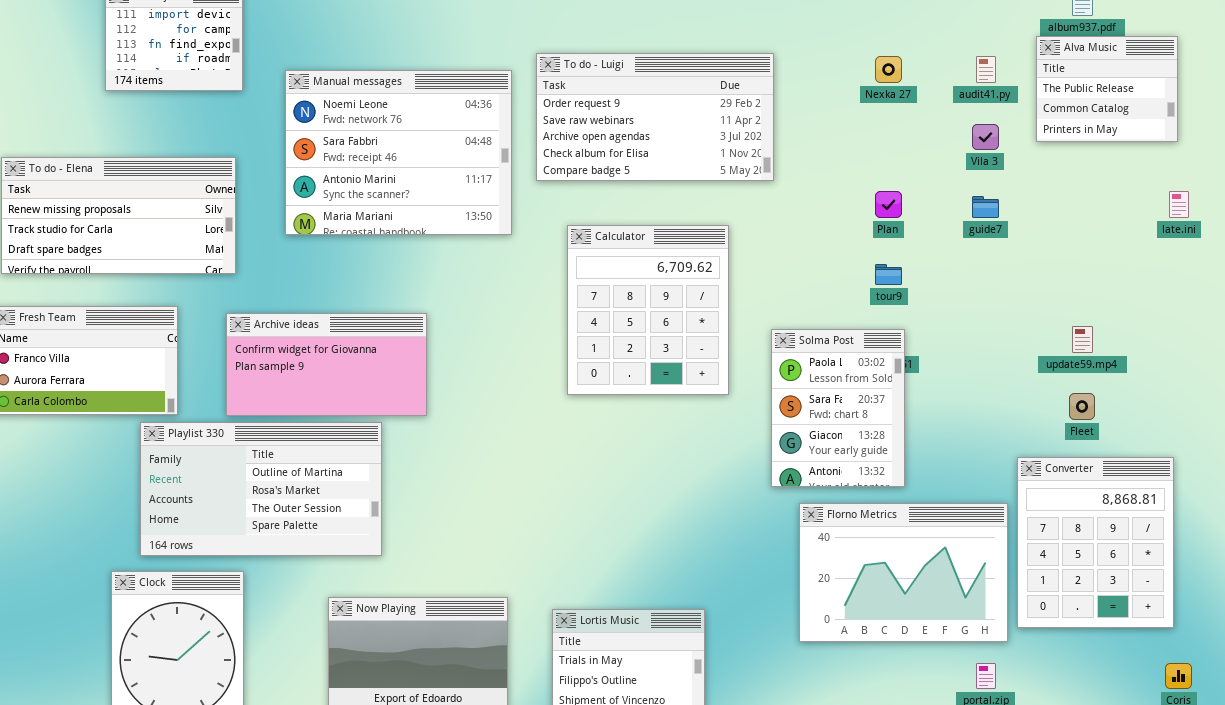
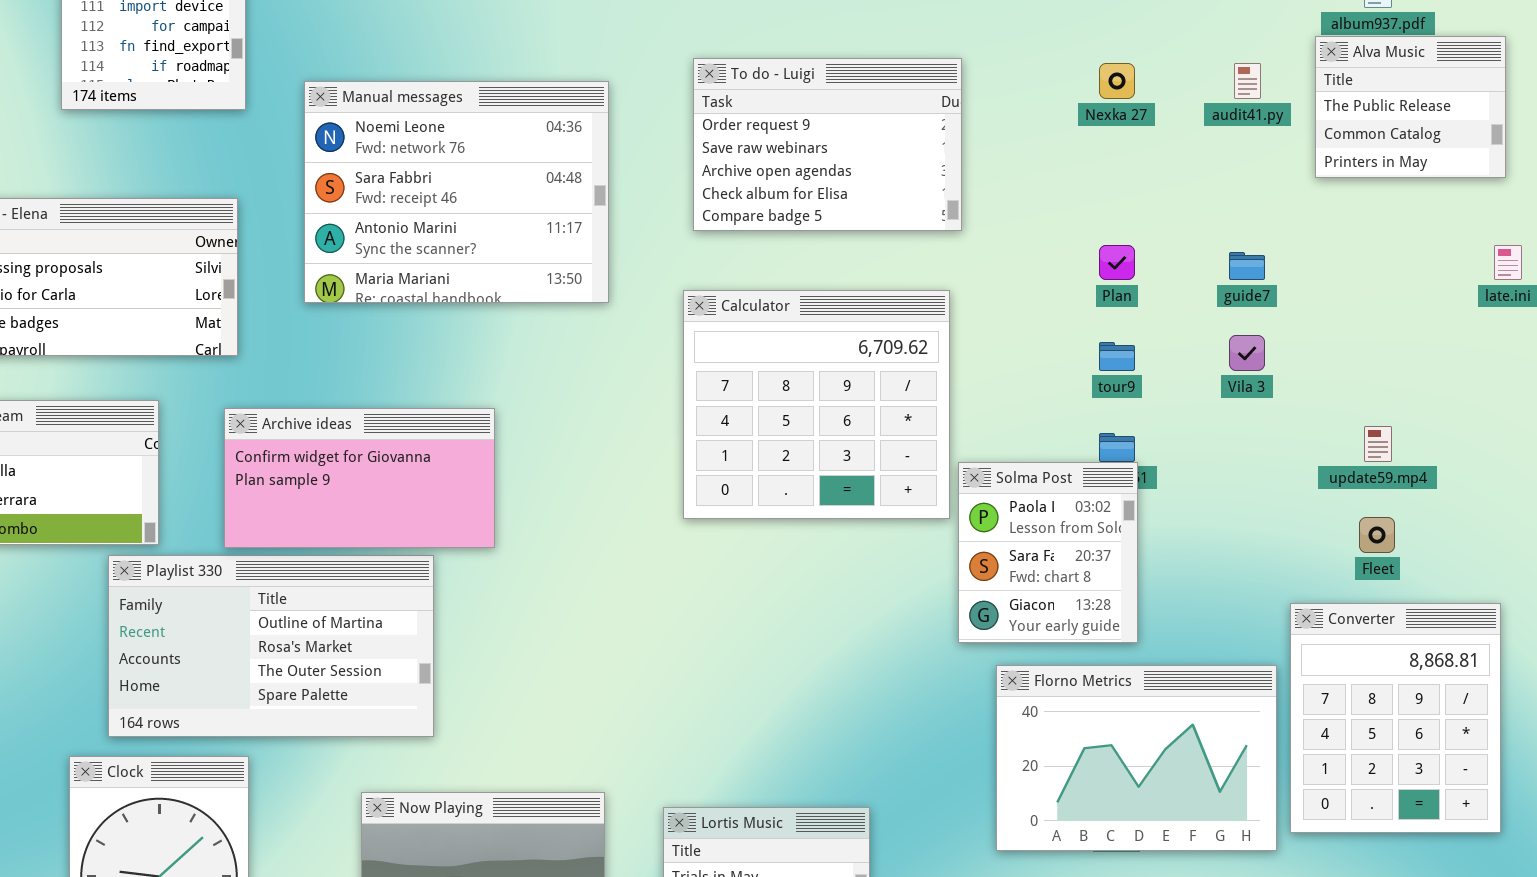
To do - Luigi: [536,53,774,181] -> [693,58,962,231], resized
Vila 3: [972,124,999,150] -> [1229,335,1265,371], moved
Calculator: [567,225,729,395] -> [683,290,950,519], resized
Solma Post: [771,329,905,487] -> [958,462,1138,643], resized

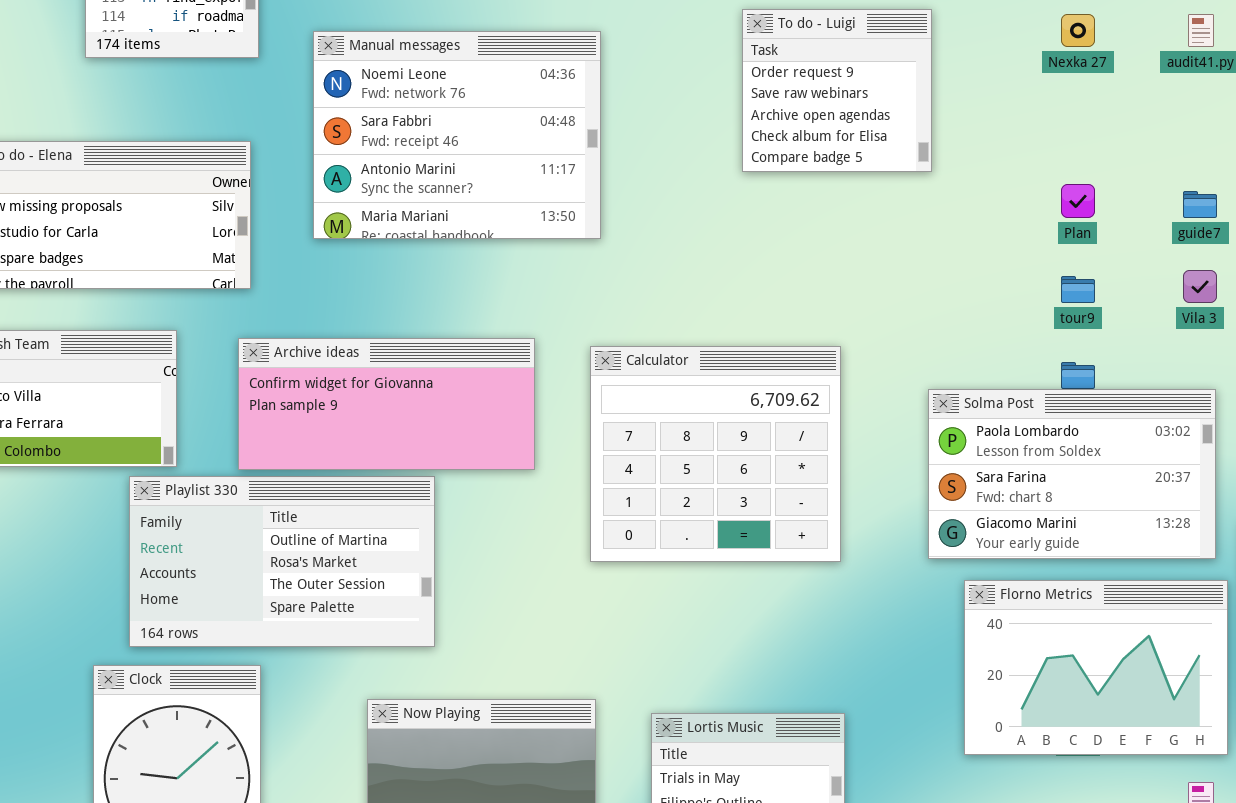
To do - Luigi: [693,58,962,231] -> [742,9,932,172], resized
Calculator: [683,290,950,519] -> [590,346,841,562], moved
Archive ideas: [224,408,495,548] -> [238,338,535,470], resized
Solma Post: [958,462,1138,643] -> [928,389,1216,559], resized

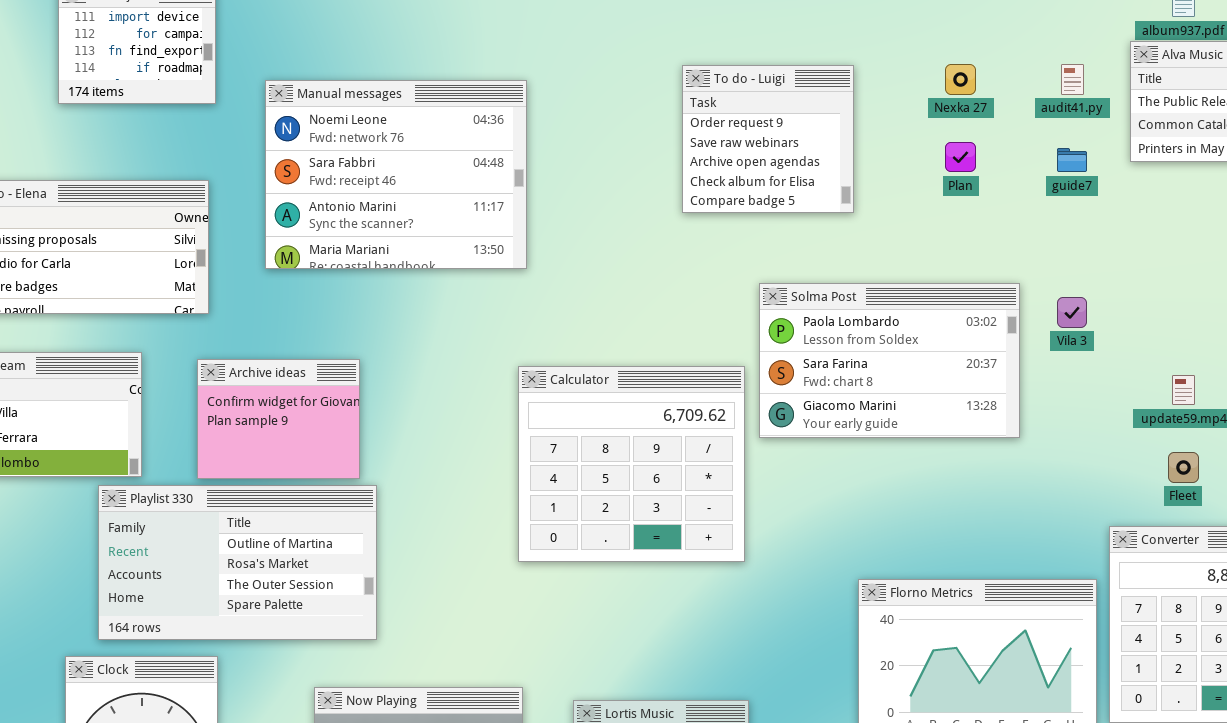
To do - Luigi: [742,9,932,172] -> [682,65,854,213], moved
Plan: [1061,184,1095,218] -> [945,142,976,172], moved
guide7: [1183,191,1217,218] -> [1057,148,1087,172], moved
Archive ideas: [238,338,535,470] -> [197,359,360,479], resized
Solma Post: [928,389,1216,559] -> [759,283,1020,438], moved

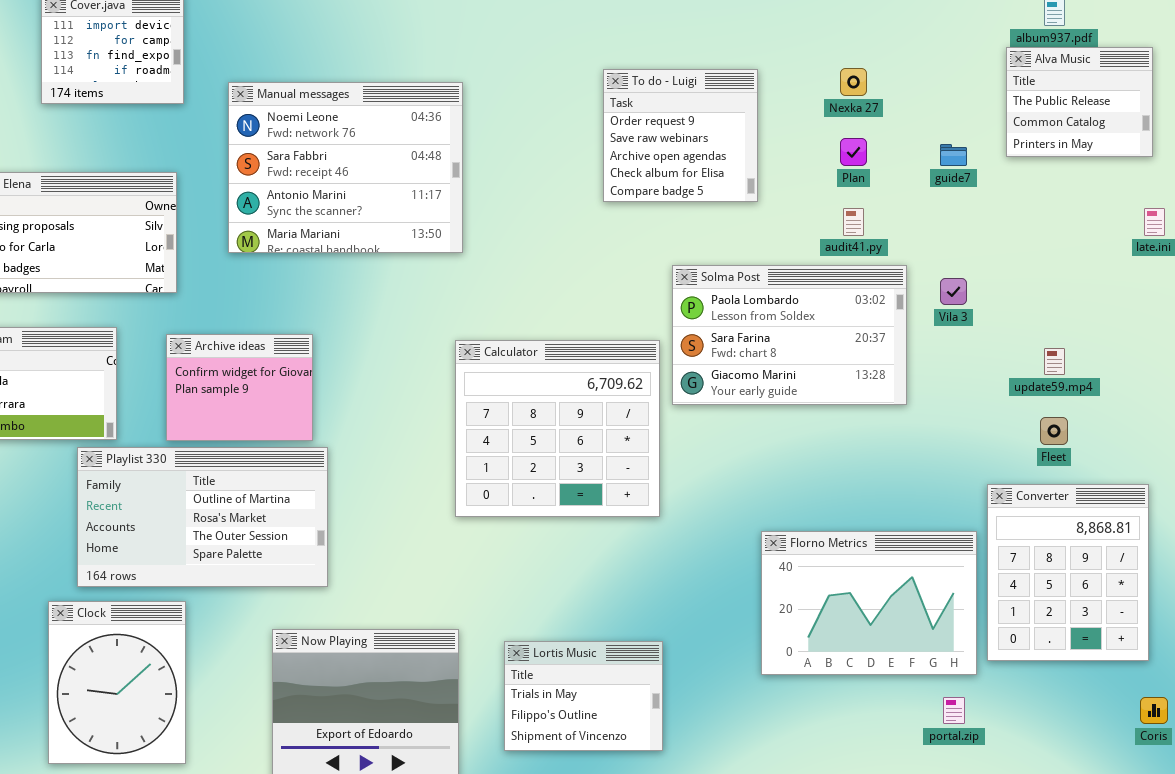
audit41.py: [1061,64,1084,95] -> [843,208,864,236], moved

